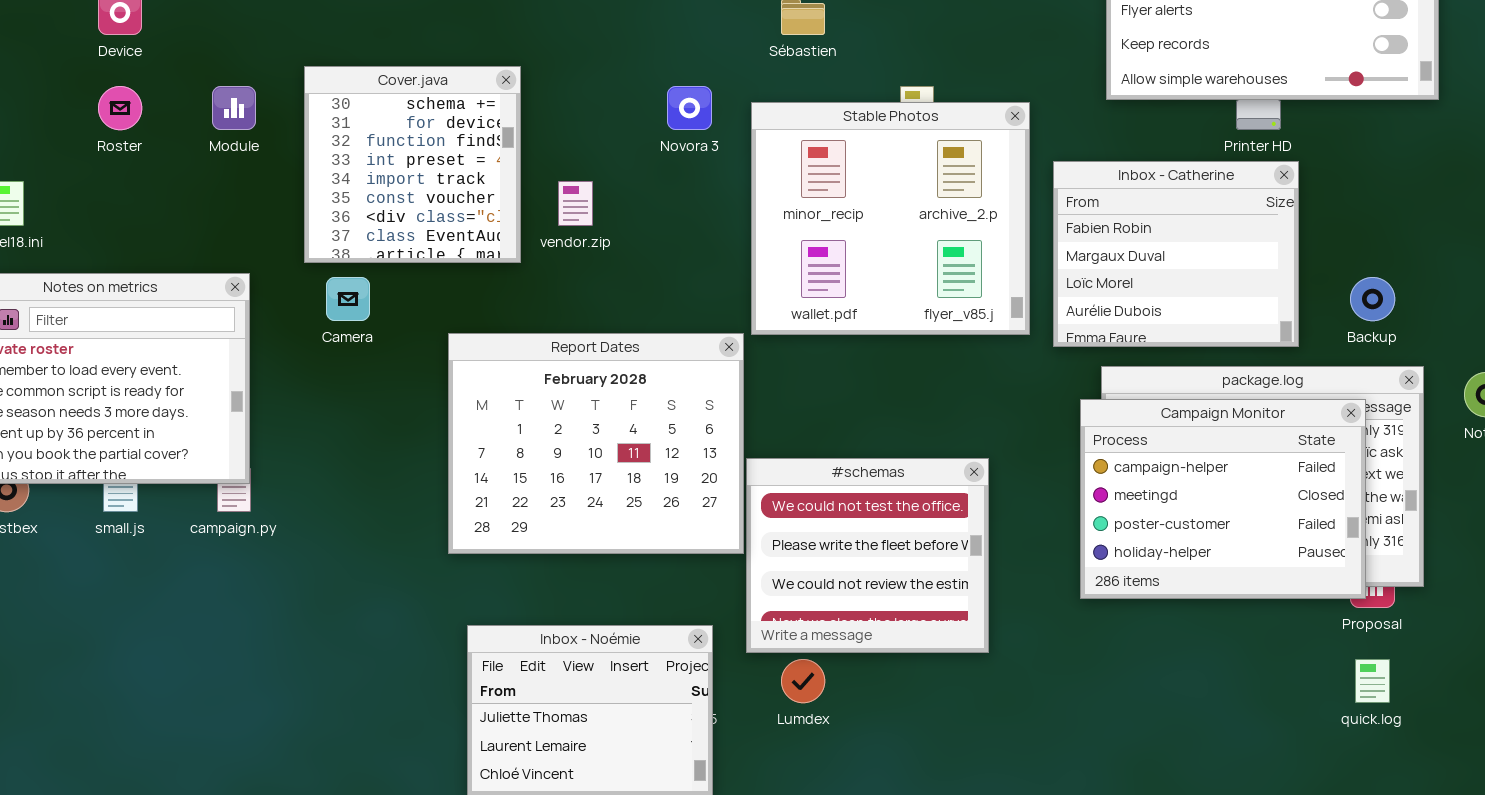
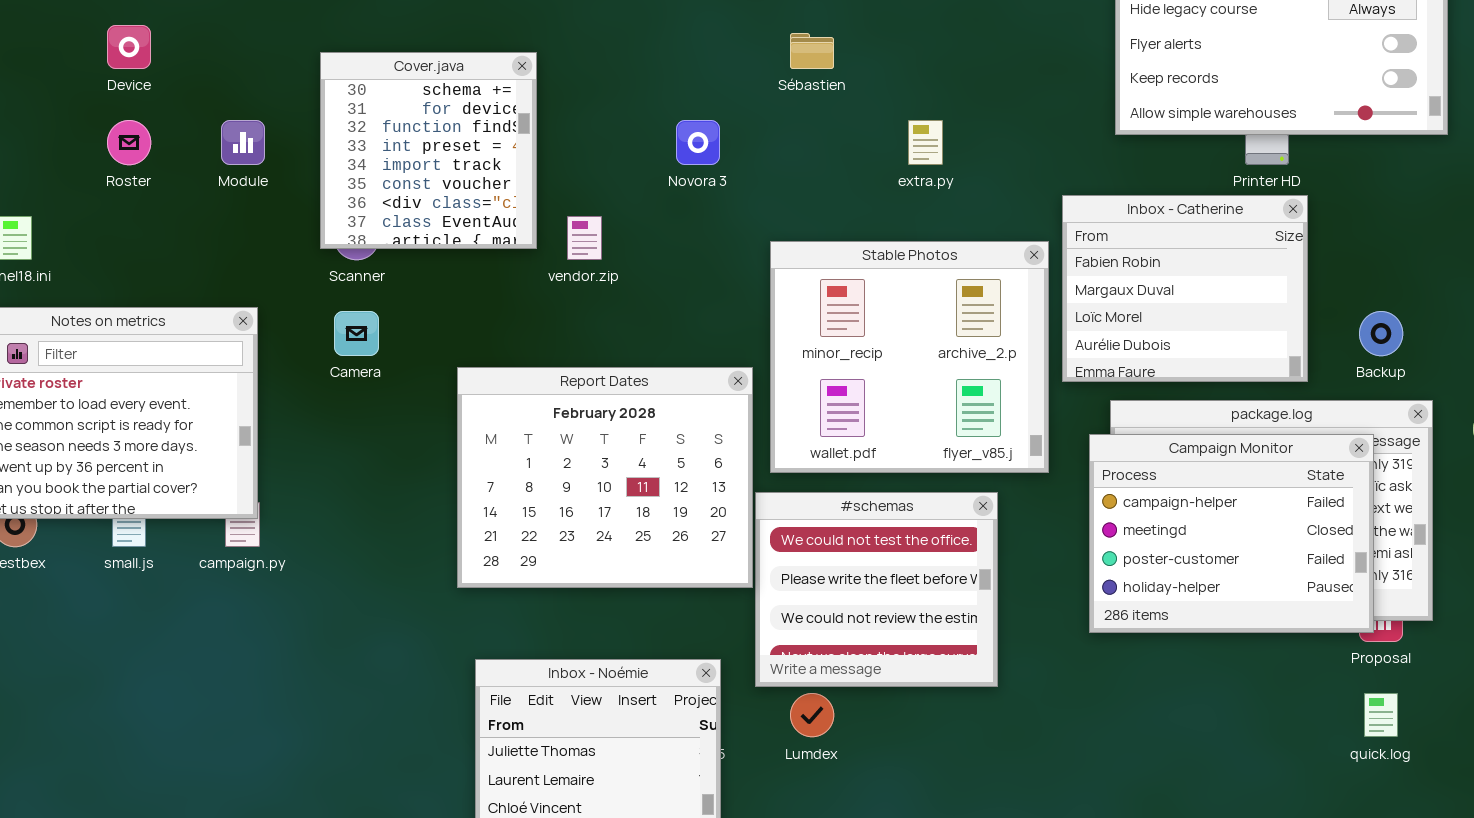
Cover.java: [304,66,521,263] -> [320,52,537,249], moved
Stable Photos: [751,102,1030,335] -> [770,241,1049,473], moved

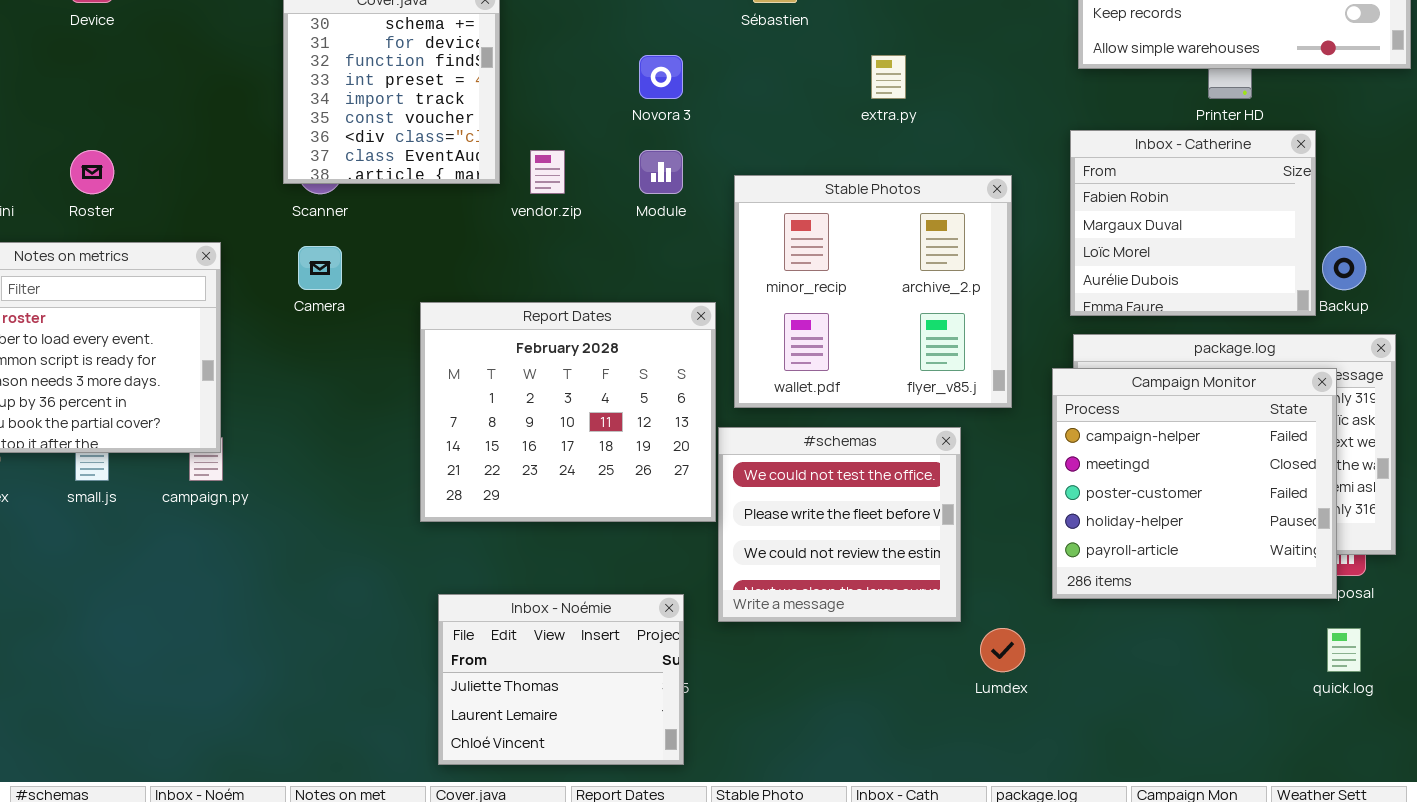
Roster: [107,120,151,165] -> [70,150,114,194], moved
Module: [221,120,265,165] -> [639,150,683,194], moved
Inbox - Catherine: [1062,195,1308,382] -> [1070,130,1316,316], moved
Campaign Monitor: [1089,434,1374,633] -> [1052,368,1337,599], resized
Lumdex: [790,693,834,737] -> [980,628,1025,672], moved

